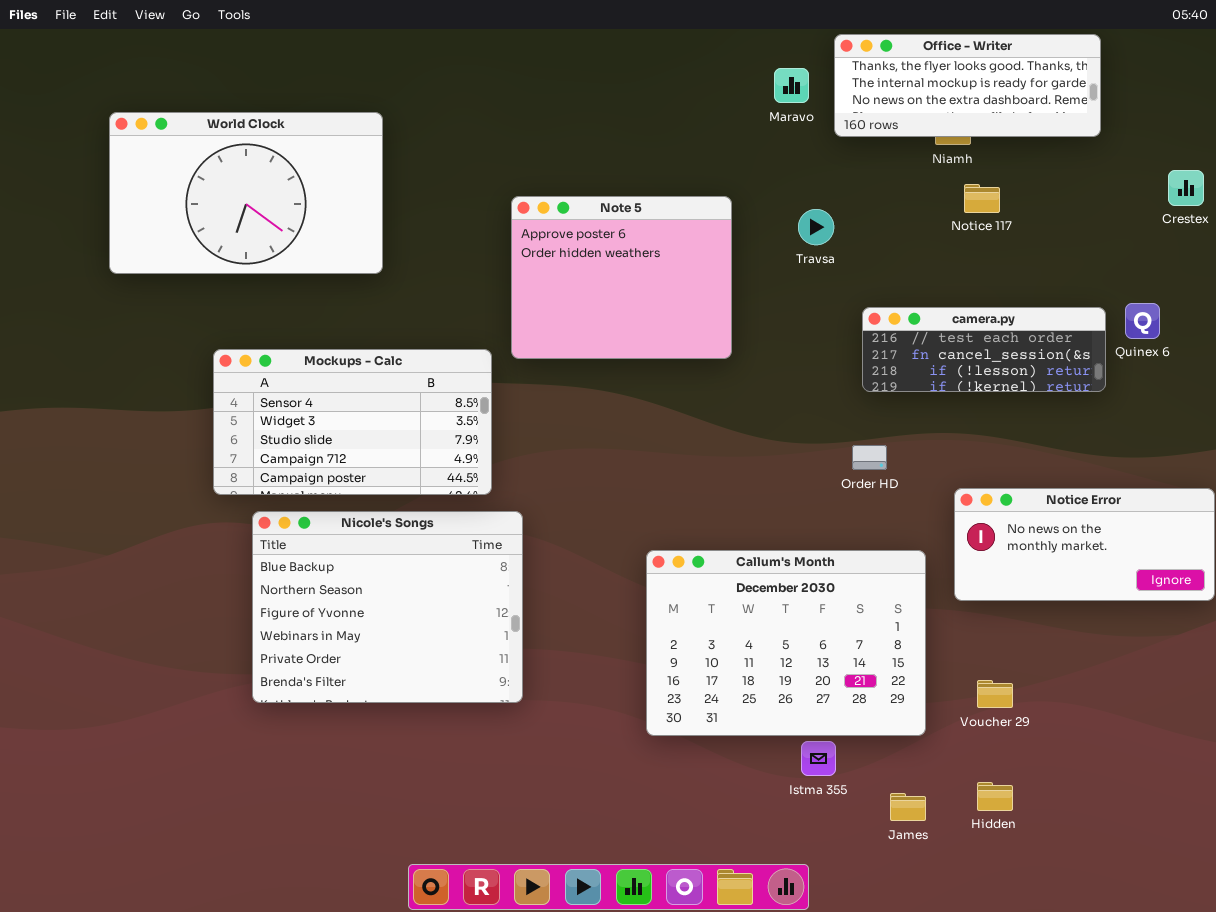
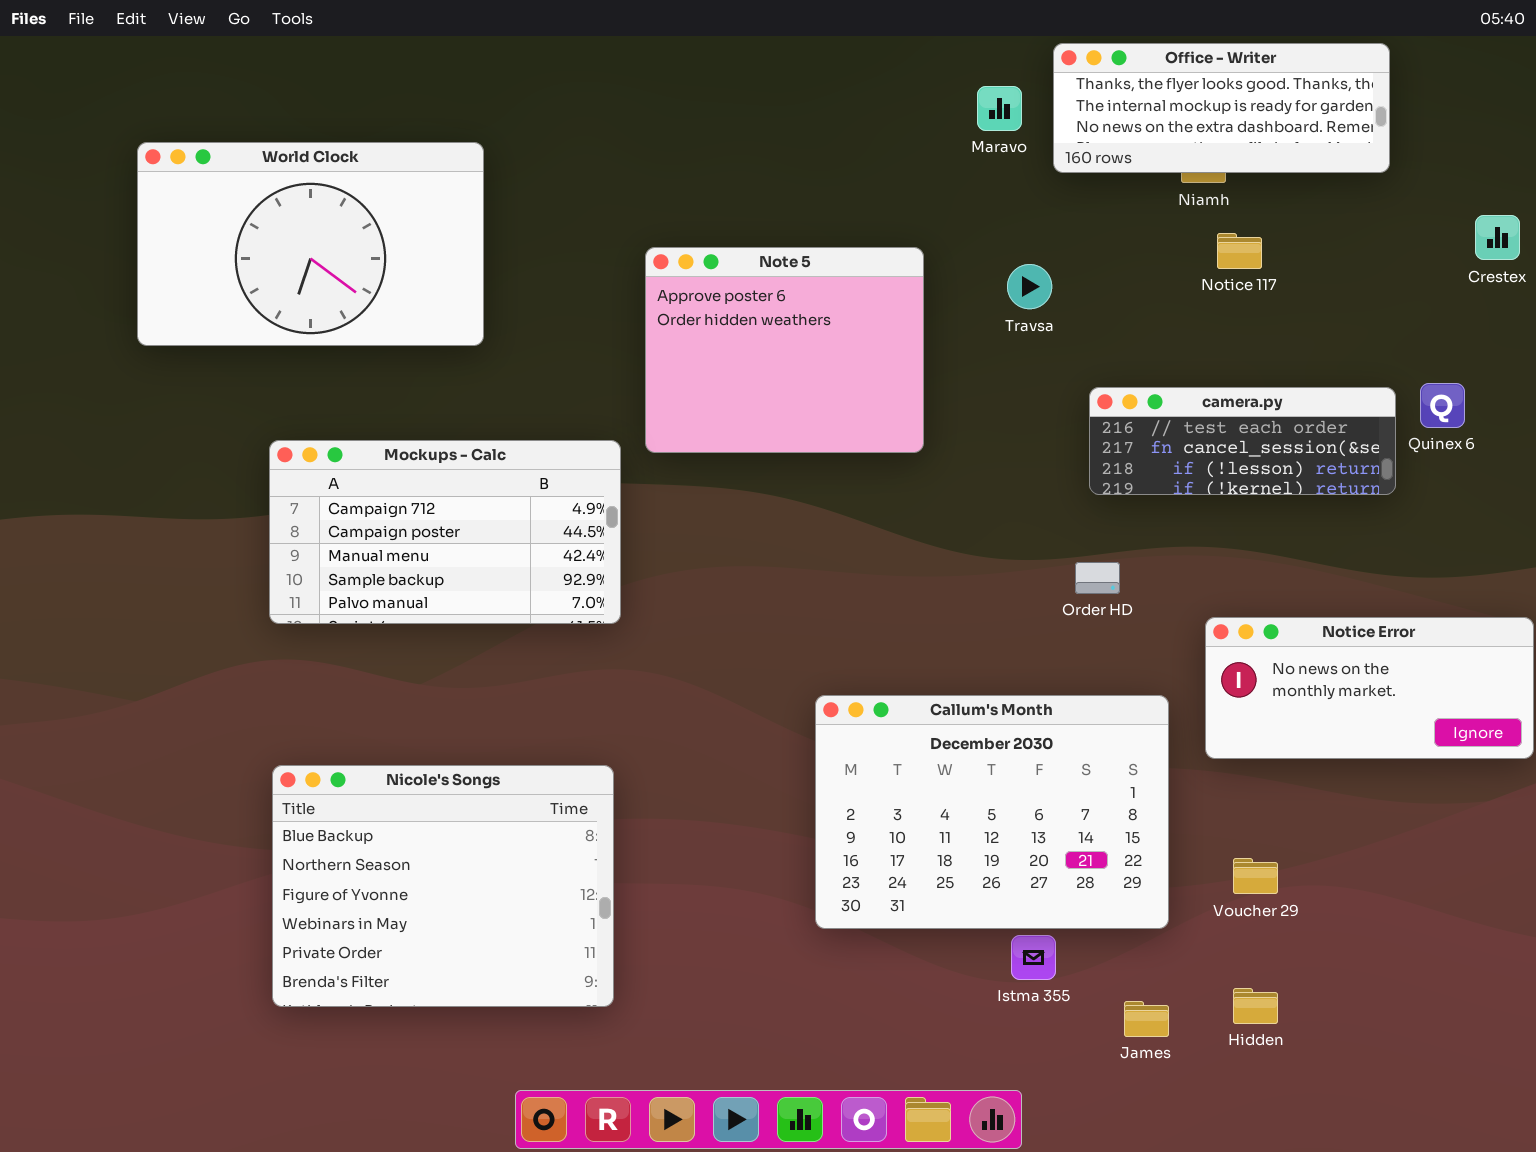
Mockups - Calc: [213,349,492,495] -> [269,440,621,624], scrolled down 3 rows
Nicole's Songs: [252,511,523,703] -> [272,765,614,1007], moved

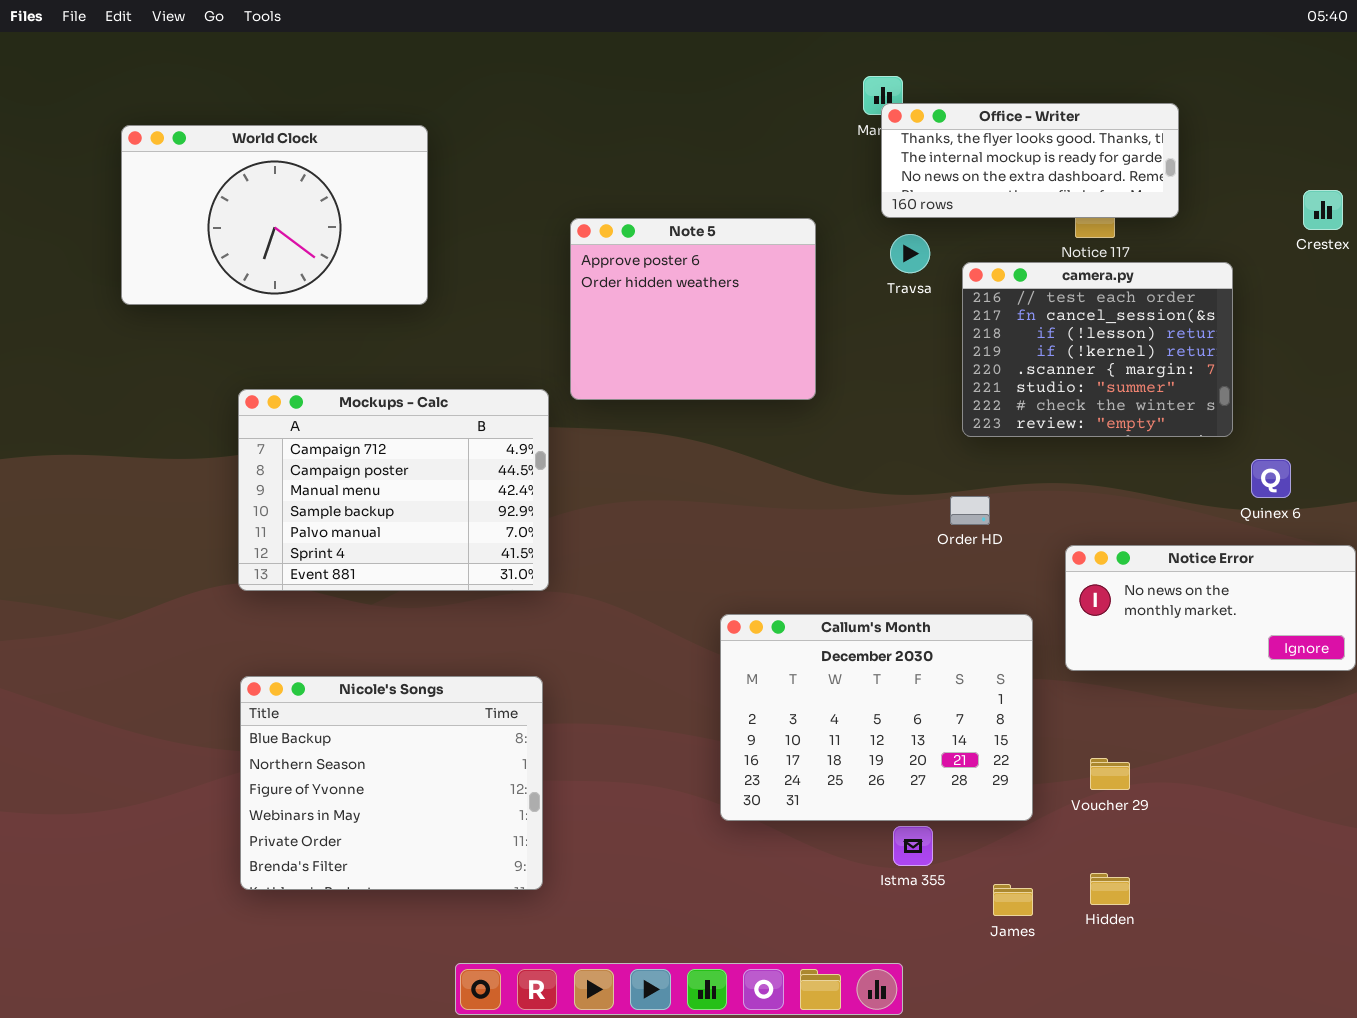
Office - Writer: [1053,43,1390,173] -> [881,103,1179,218], moved
Quinex 6: [1420,383,1465,428] -> [1251,459,1291,498], moved
camera.py: [1089,387,1396,495] -> [962,262,1233,437], resized
Mockups - Calc: [269,440,621,624] -> [238,389,549,591], resized

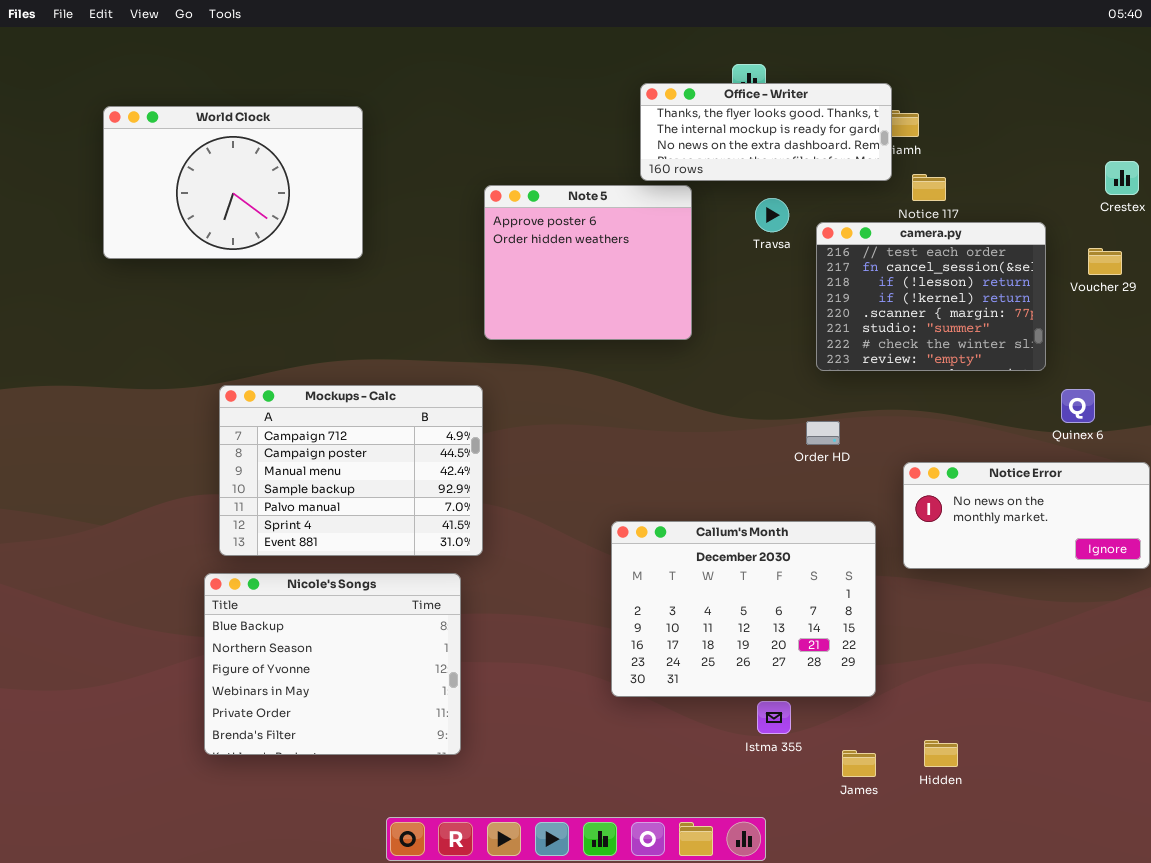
Office - Writer: [881,103,1179,218] -> [640,83,892,181], moved
Mockups - Calc: [238,389,549,591] -> [219,385,483,556], moved
Voucher 29: [1090,758,1130,790] -> [1088,248,1122,275], moved

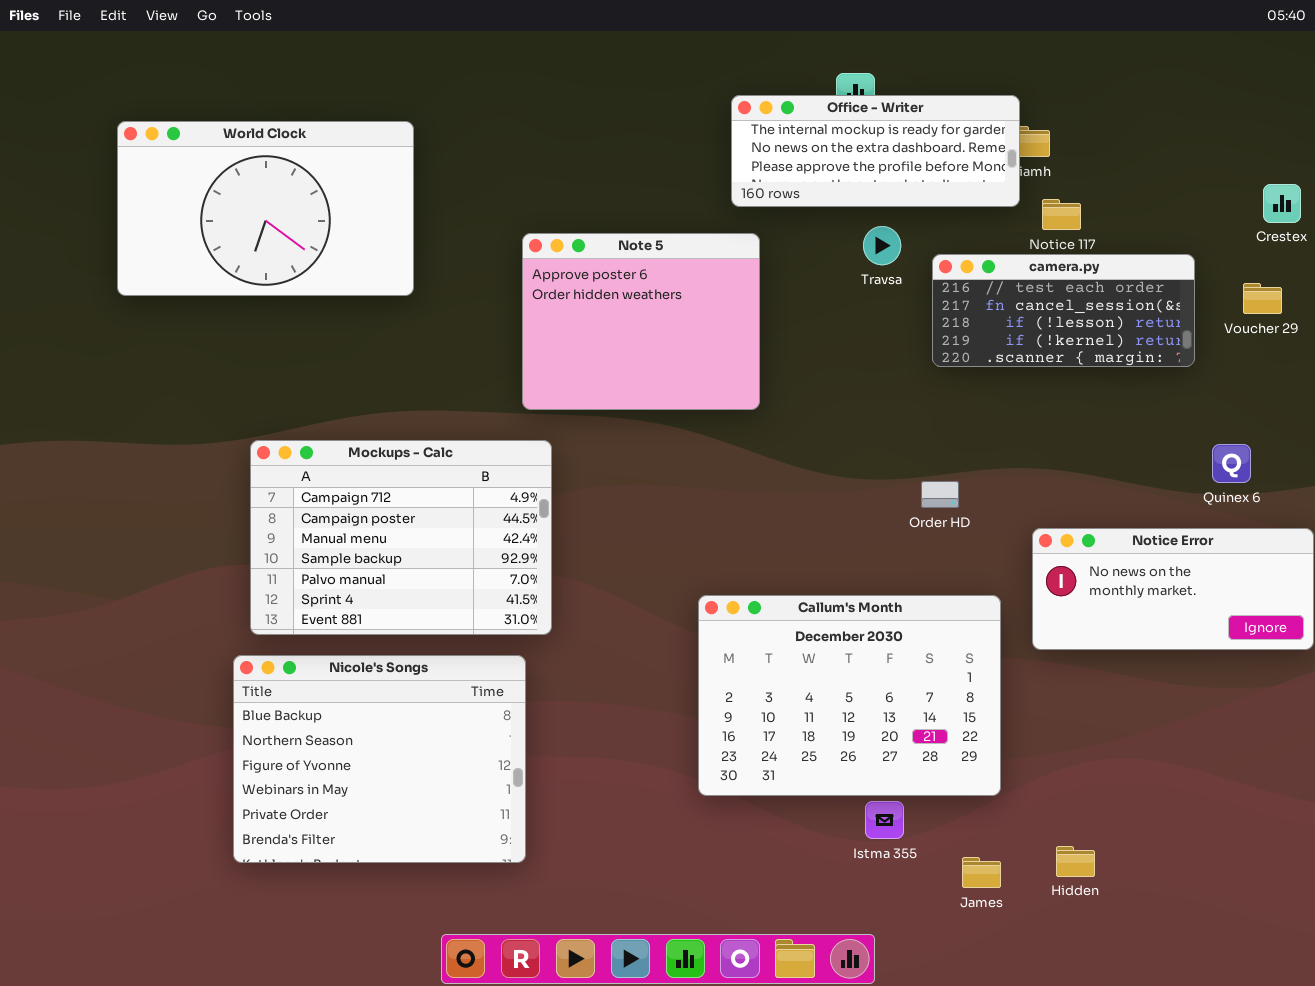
Office - Writer: [640,83,892,181] -> [731,95,1020,207], scrolled down 1 row
Note 5: [484,185,692,340] -> [522,233,760,410], moved
camera.py: [816,222,1046,371] -> [932,254,1195,367], resized

